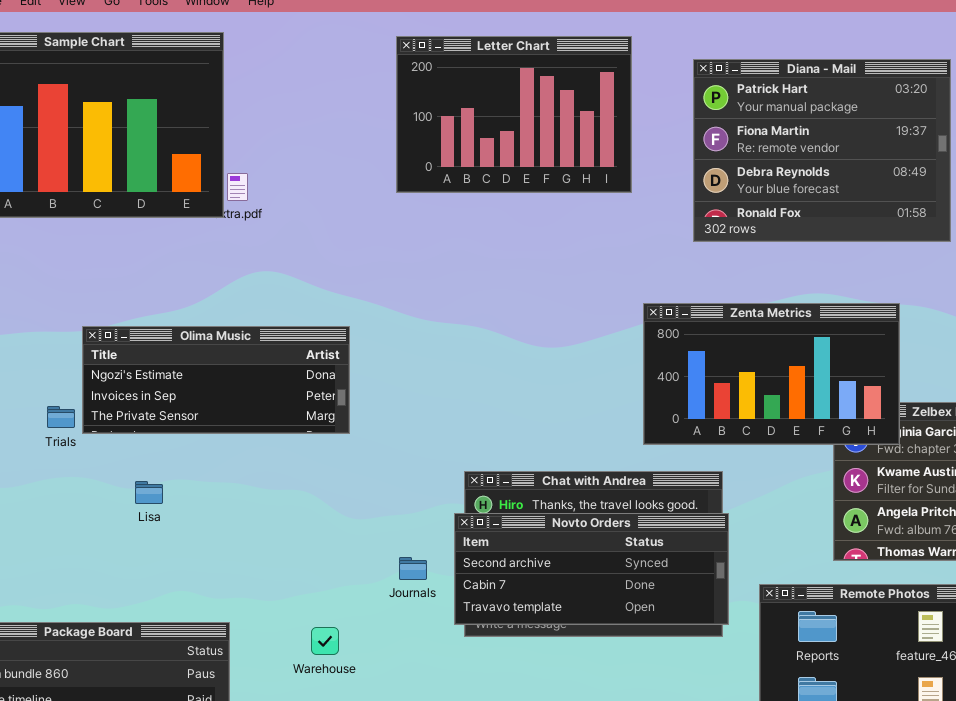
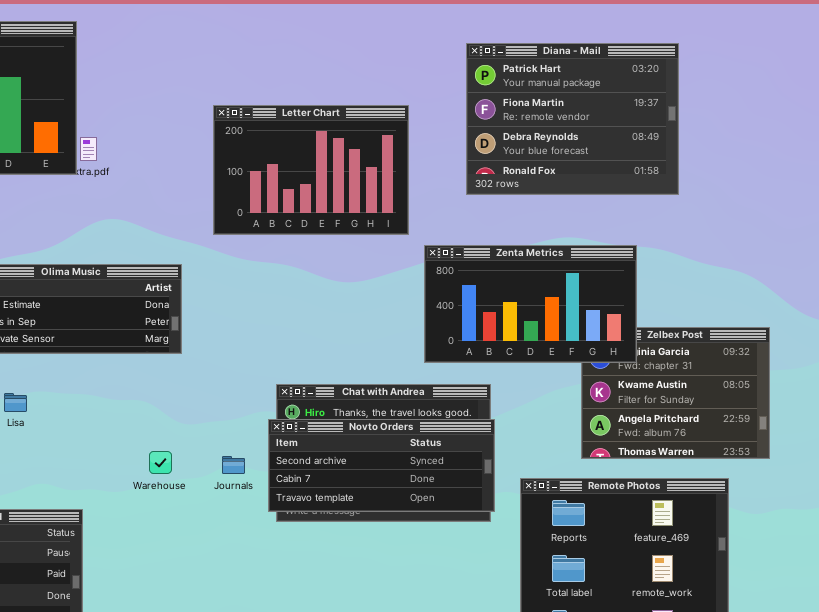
Letter Chart: [396,36,632,193] -> [213,105,409,235], moved
Warehouse: [311,627,339,655] -> [149,451,172,474], moved

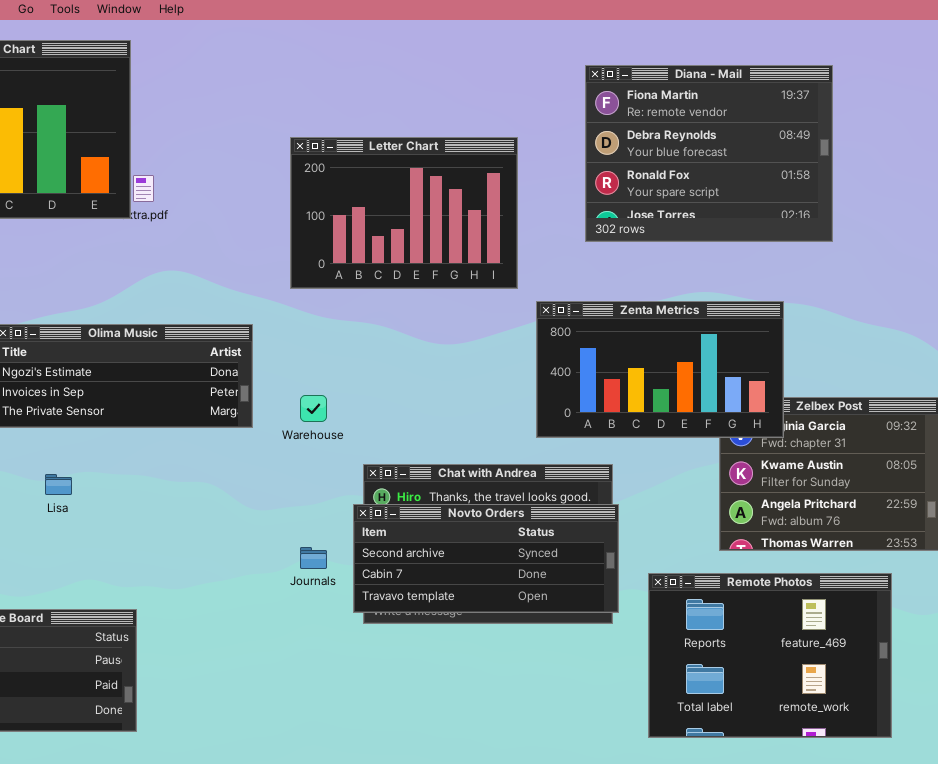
Diana - Mail: [466,43,679,195] -> [585,65,833,242], scrolled down 1 row
Warehouse: [149,451,172,474] -> [300,395,327,422], moved

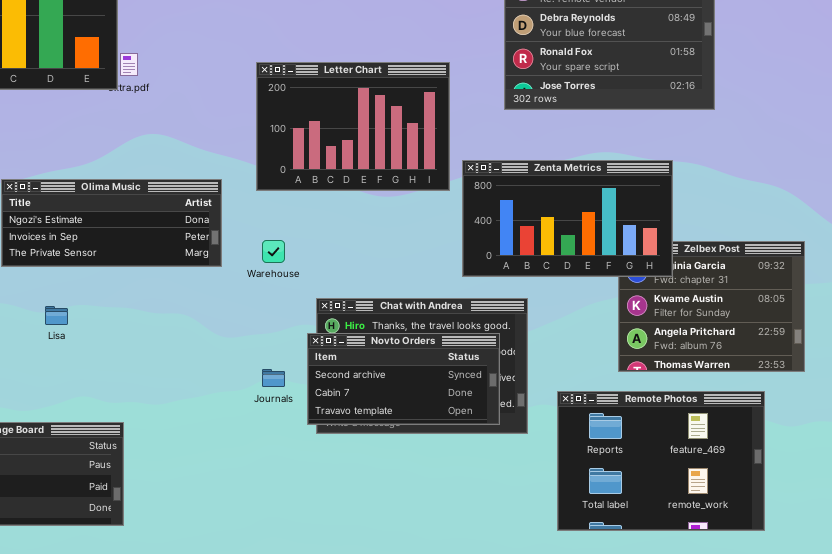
Letter Chart: [290,137,518,289] -> [256,62,450,191], moved
Novto Orders: [353,504,619,613] -> [307,333,500,425], resized

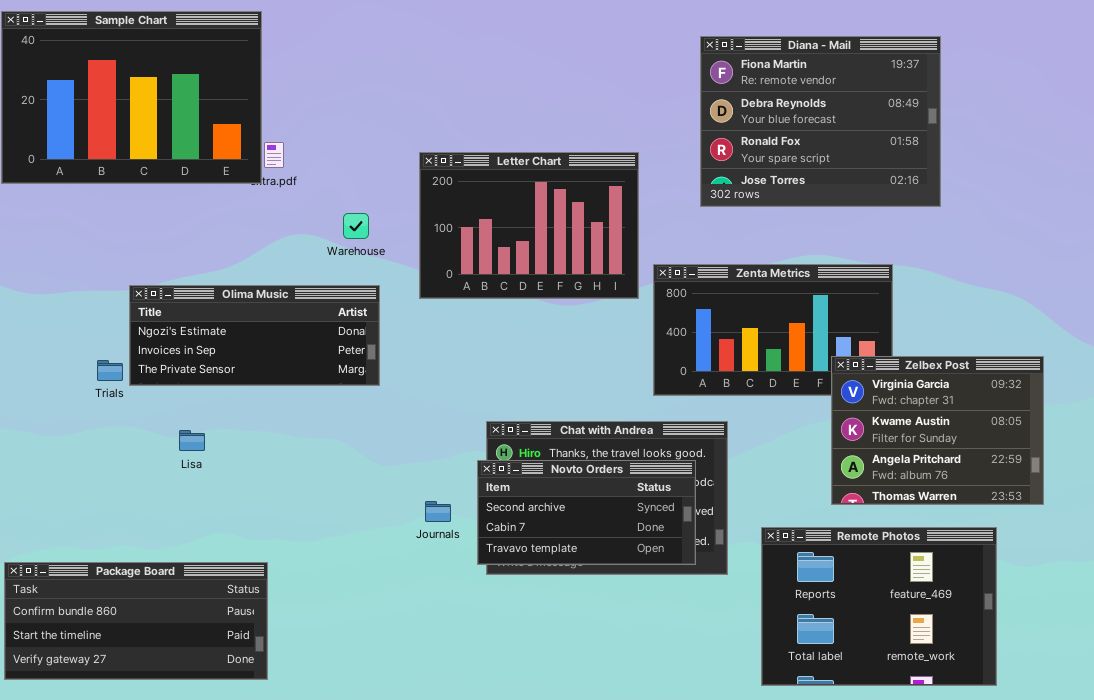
Warehouse: [262,240,285,263] -> [343,213,369,239], moved
Zelbex Post: [618,241,805,372] -> [831,356,1044,505], raised

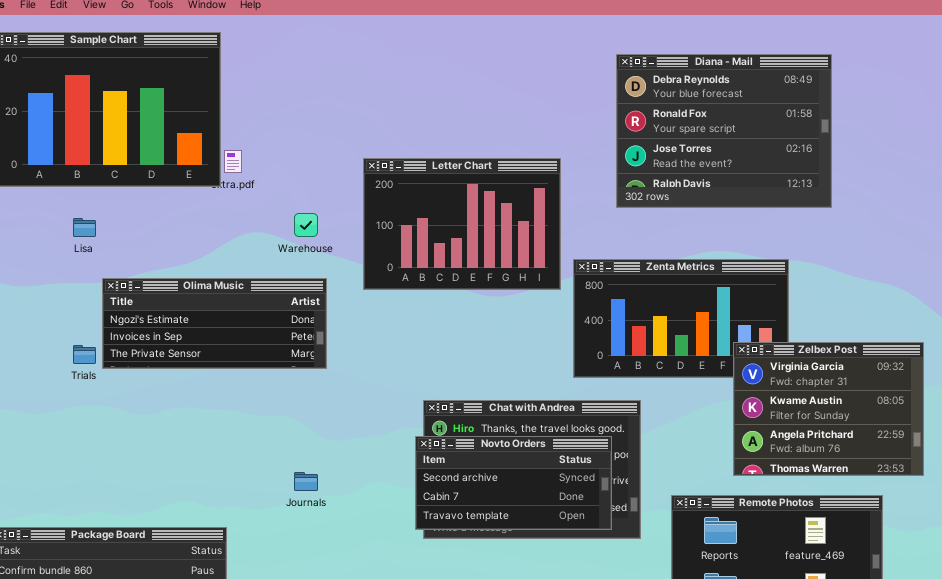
Diana - Mail: [700,36,941,207] -> [616,54,832,208], scrolled down 1 row
Lisa: [179,430,205,451] -> [73,218,96,237], moved
Journals: [425,501,451,522] -> [294,472,318,491], moved

